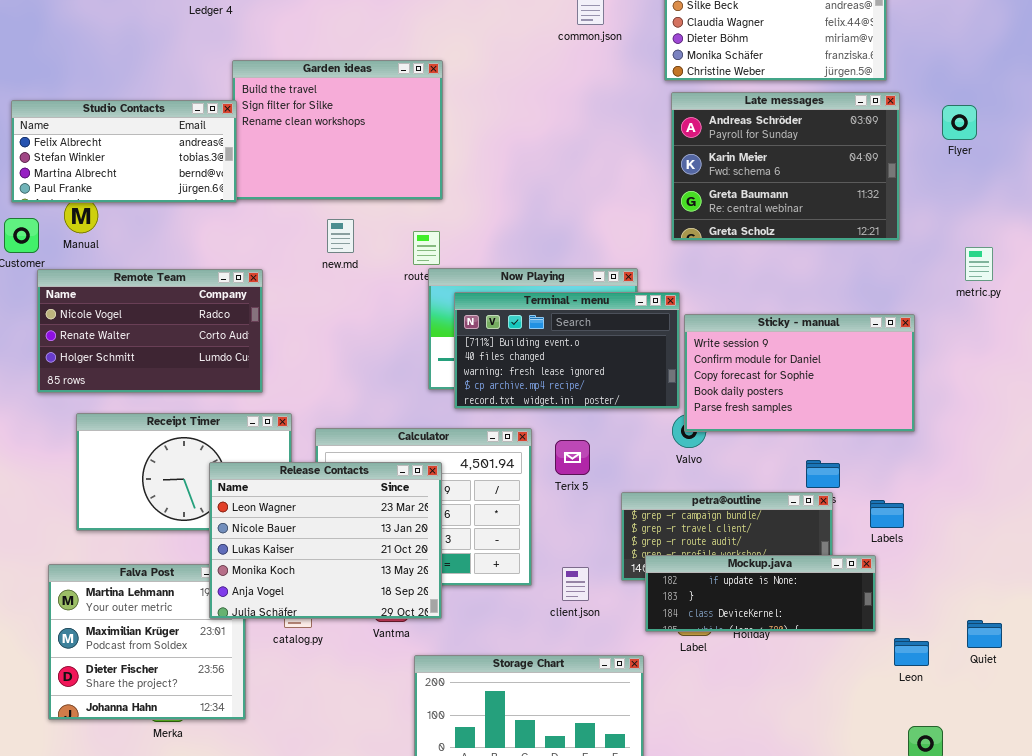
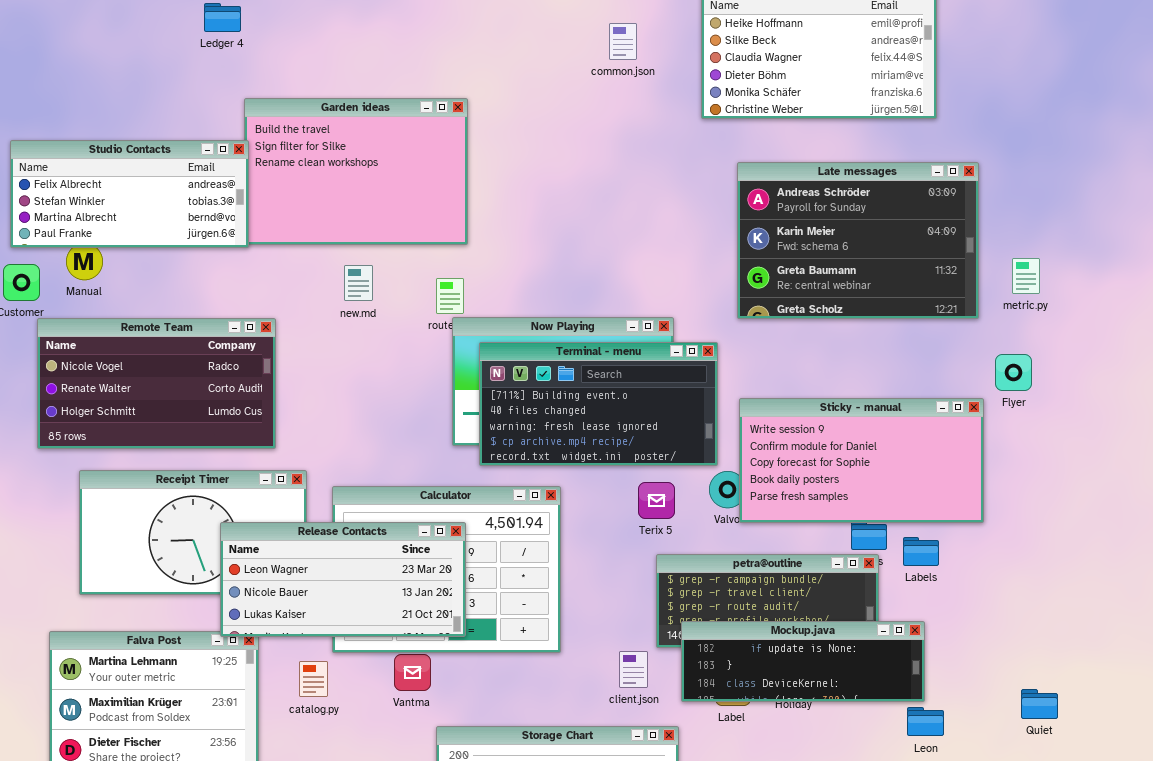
Late messages: [671,92,900,241] -> [737,162,979,319], moved
Flyer: [942,105,977,140] -> [995,354,1032,391], moved
metric.py: [965,247,993,281] -> [1012,258,1040,294], moved
Sticky - manual: [684,314,915,432] -> [739,398,984,523], moved
Terix 5: [555,440,590,475] -> [638,482,675,519], moved
Release Contacts: [209,462,442,619] -> [220,522,466,637], resized
Labels: [870,500,904,528] -> [903,537,939,566], moved
client.json: [562,567,589,601] -> [619,651,648,688], moved
Leon: [894,638,929,666] -> [907,707,944,736], moved

